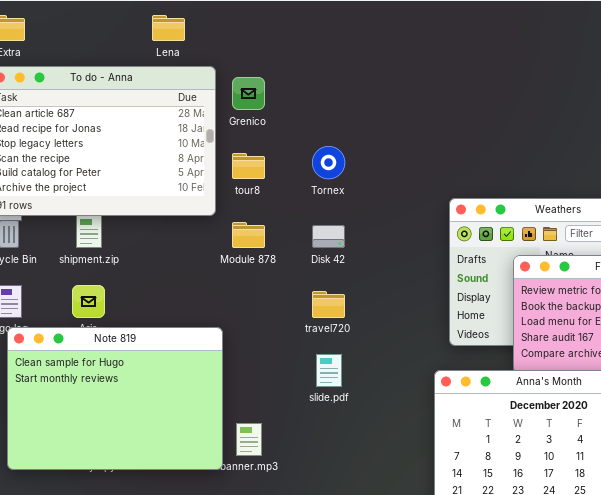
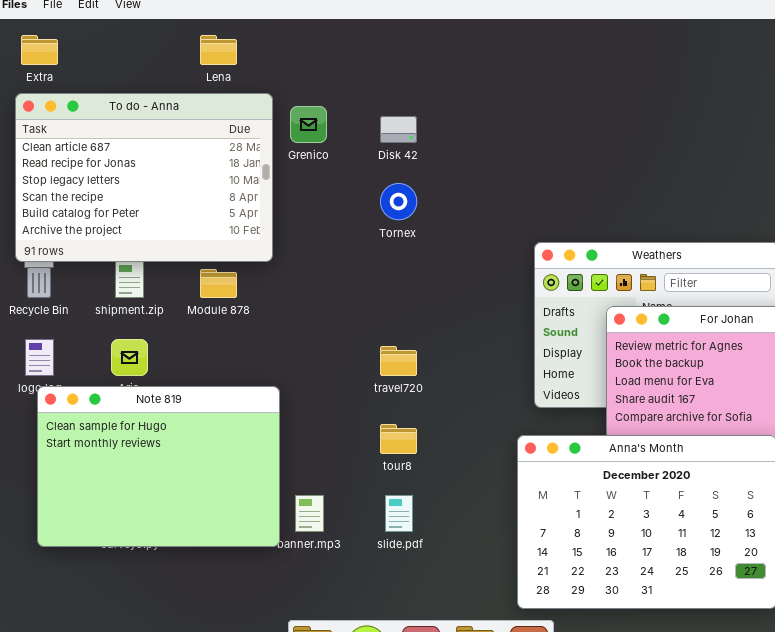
tour8: [232,153,265,179] -> [380,424,417,454], moved
Module 878: [232,222,265,248] -> [200,269,237,298], moved
Disk 42: [312,225,345,248] -> [380,116,417,143], moved
slide.pdf: [316,354,342,387] -> [385,495,413,532], moved

